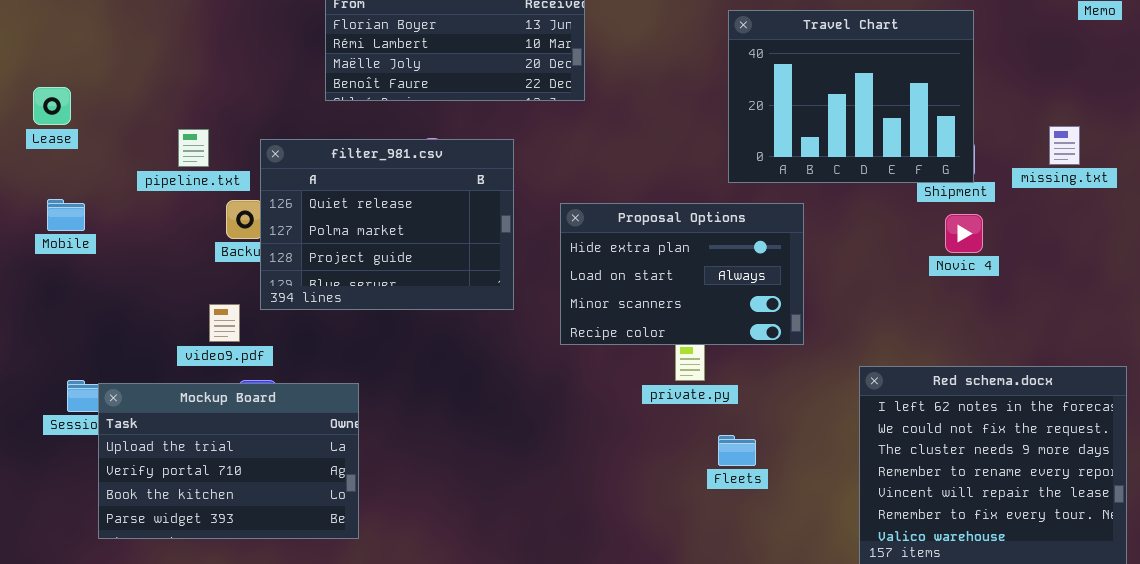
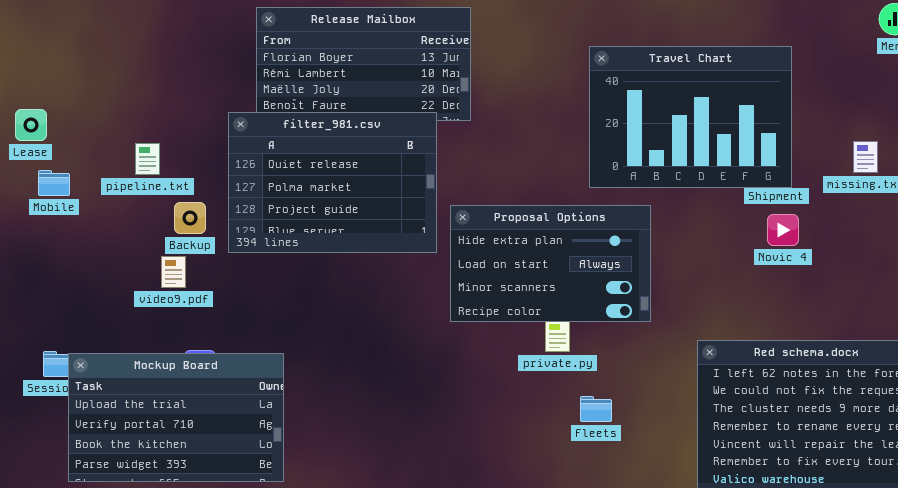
filter_981.csv: [260,139,514,310] -> [228,112,437,253], moved
Mobile: [47,199,85,231] -> [38,170,70,196], moved
video9.pdf: [209,304,240,342] -> [161,256,186,288], moved

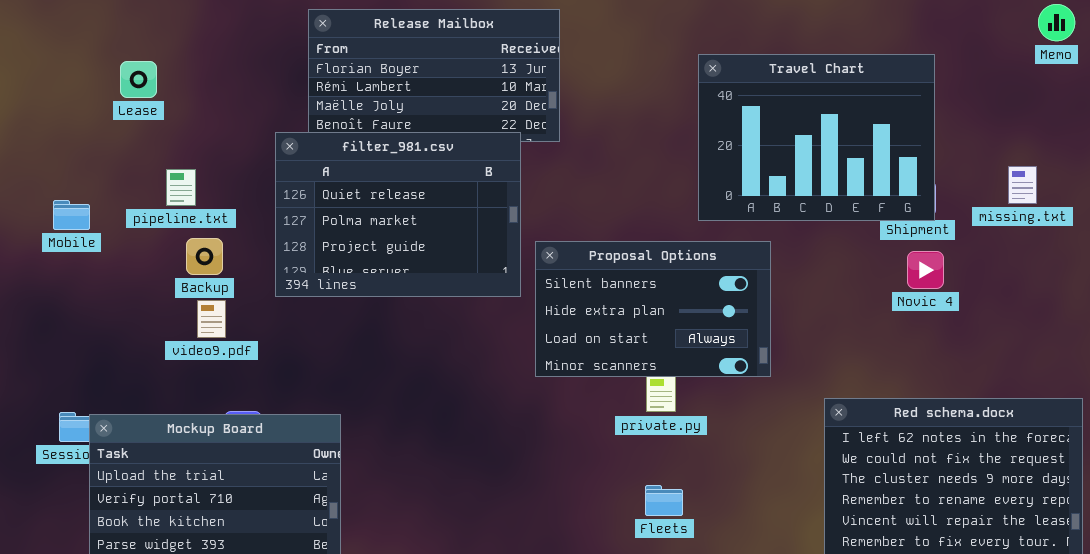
Lease: [15,109,47,141] -> [120,61,157,98], moved
Backup: [174,202,206,234] -> [186,238,223,275], moved
Proposal Options: [450,205,651,322] -> [535,241,771,377], scrolled up 1 row
Fleets: [580,396,612,422] -> [645,485,683,516], moved

